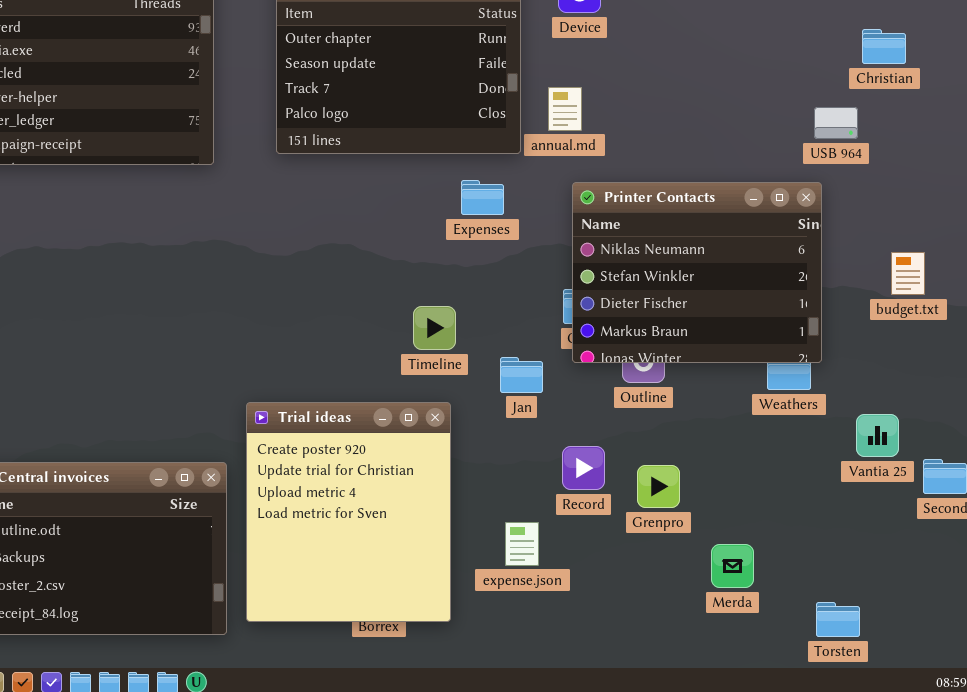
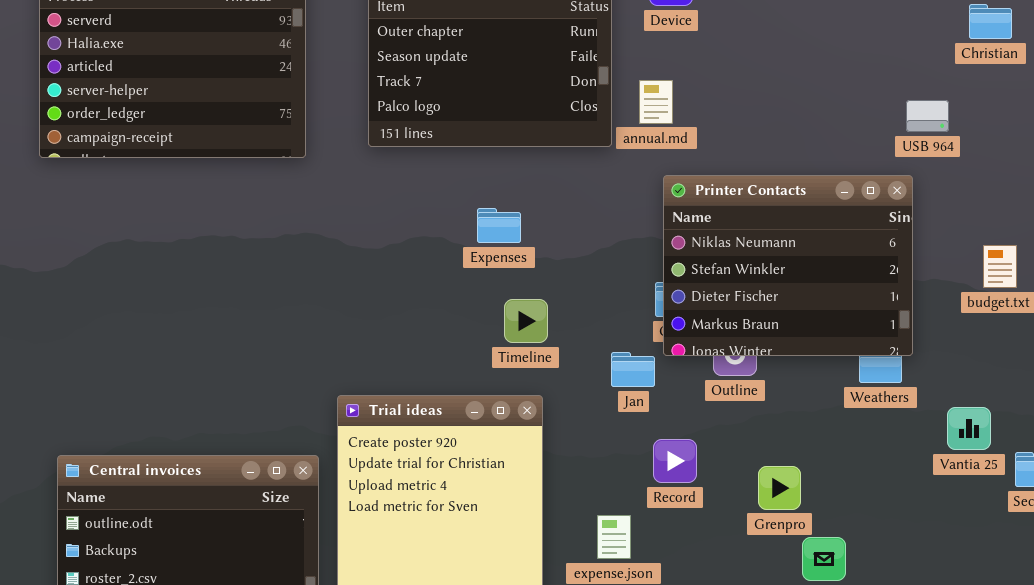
Christian: [862,29,906,64] -> [969,4,1012,39], moved
Expenses: [461,180,504,215] -> [477,208,521,243], moved
Jan: [500,357,543,393] -> [611,352,655,387], moved
Grenpro: [637,465,680,508] -> [758,466,801,510], moved

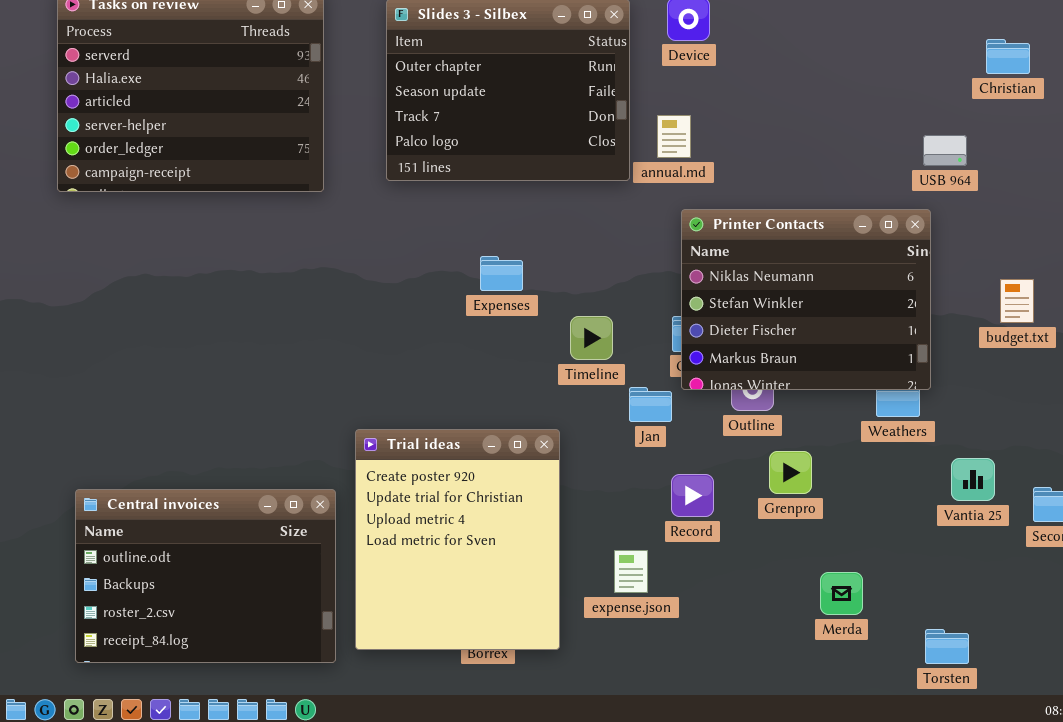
Expenses: [477,208,521,243] -> [480,256,523,291], moved
Timeline: [504,299,548,343] -> [570,316,613,360], moved
Vantia 25: [947,407,991,450] -> [951,458,995,501], moved
Grenpro: [758,466,801,510] -> [769,451,812,494], moved

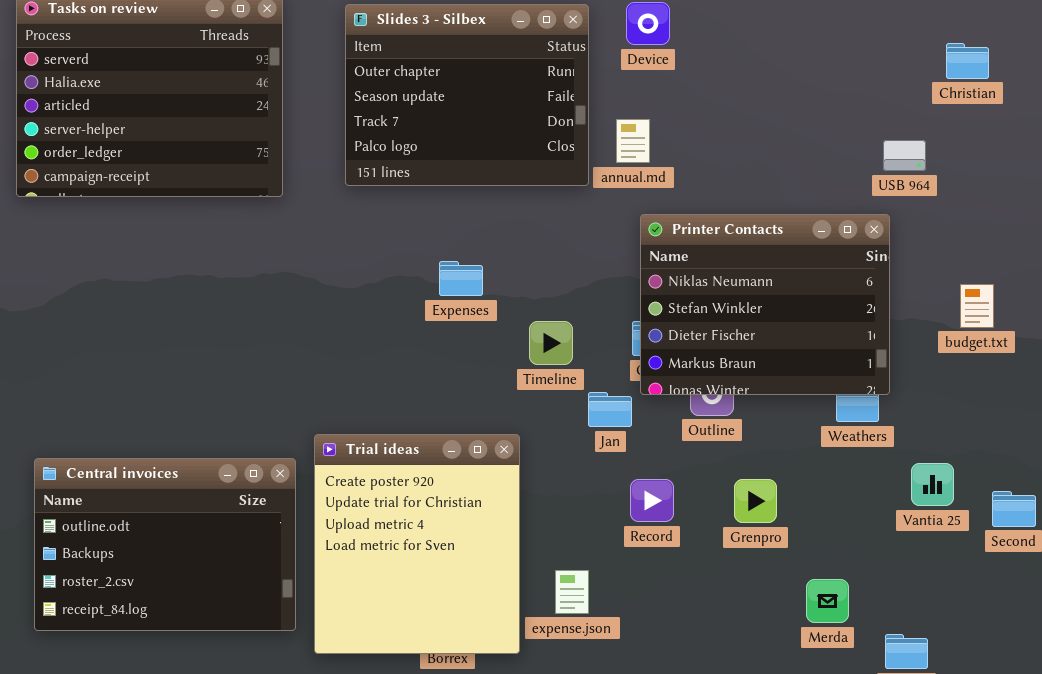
Grenpro: [769,451,812,494] -> [734,479,777,523], moved
Central invoices: [75,489,336,663] -> [34,458,296,631], moved
expense.json: [614,550,648,593] -> [555,570,589,614], moved
Merda: [820,572,863,615] -> [806,579,849,623], moved

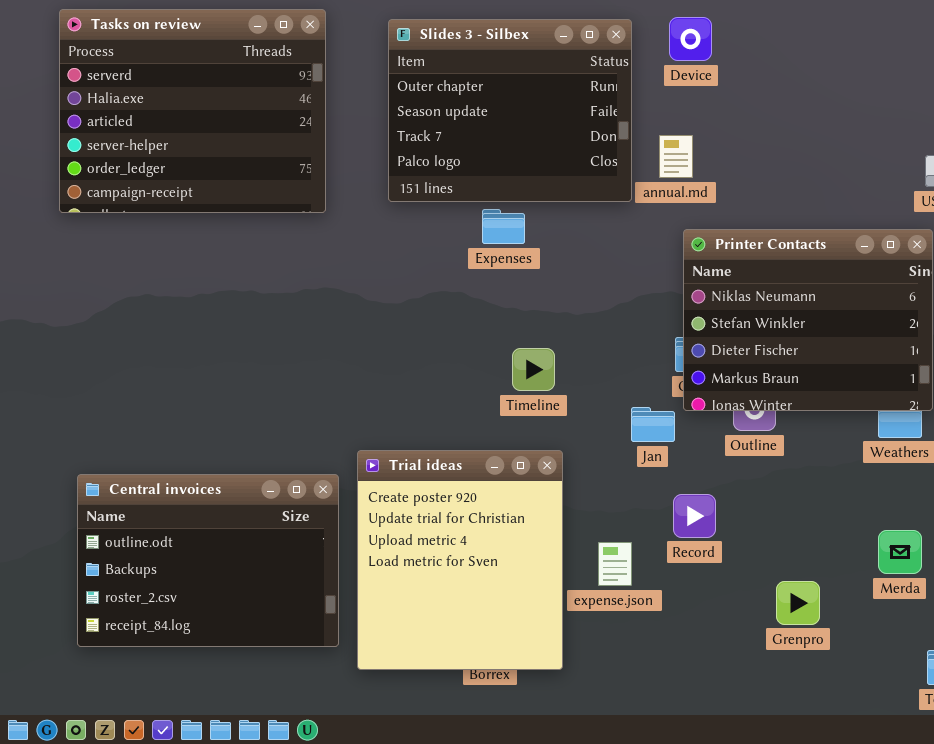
Expenses: [439,261,483,296] -> [482,209,525,244], moved
Timeline: [529,321,573,365] -> [512,348,555,391], moved
Grenpro: [734,479,777,523] -> [776,581,820,625], moved
expense.json: [555,570,589,614] -> [598,542,632,586], moved
Merda: [806,579,849,623] -> [878,530,922,574], moved

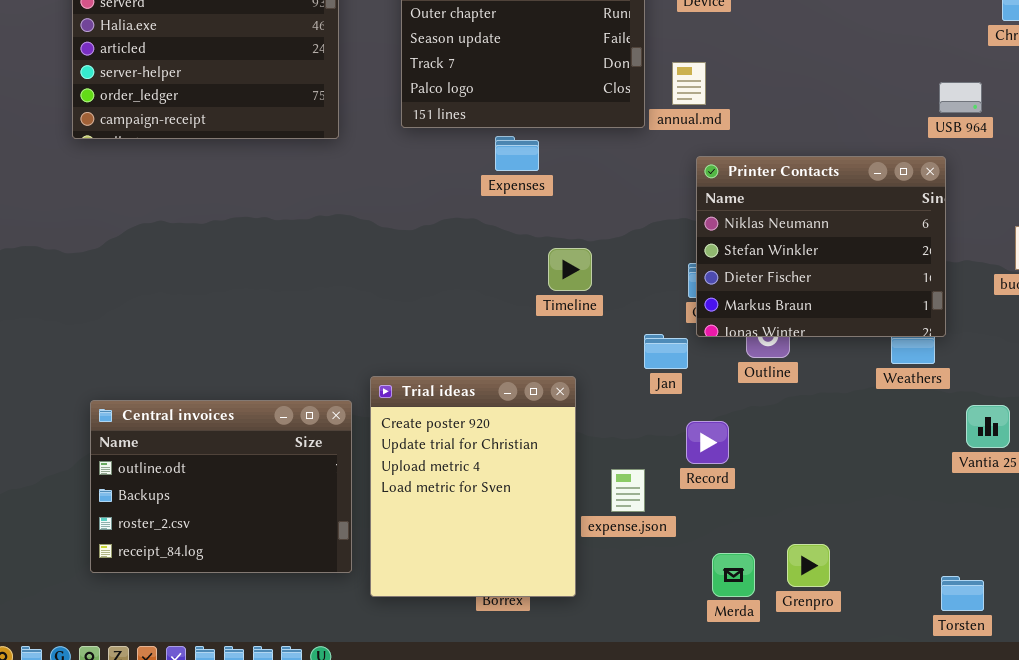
Timeline: [512,348,555,391] -> [548,248,592,291], moved
Merda: [878,530,922,574] -> [712,553,755,597], moved
Grenpro: [776,581,820,625] -> [787,544,830,587], moved

